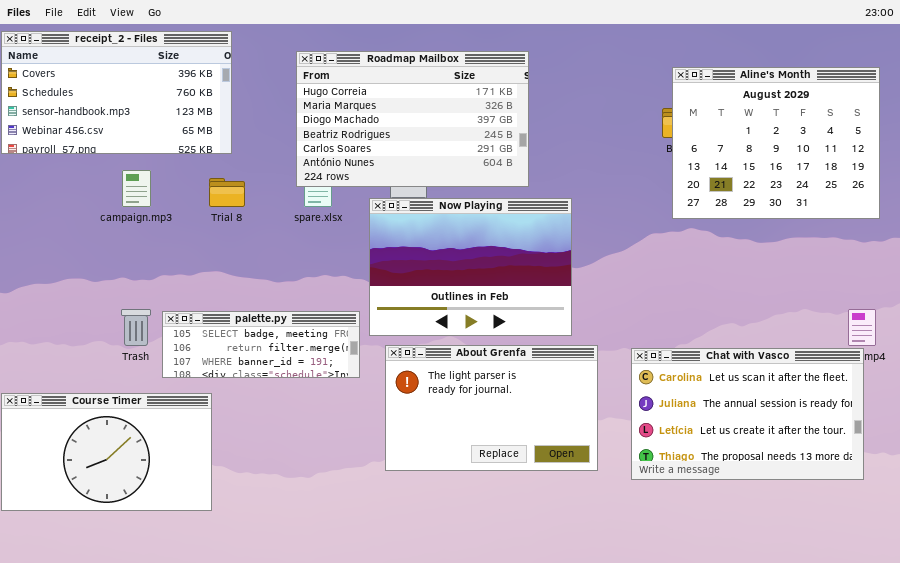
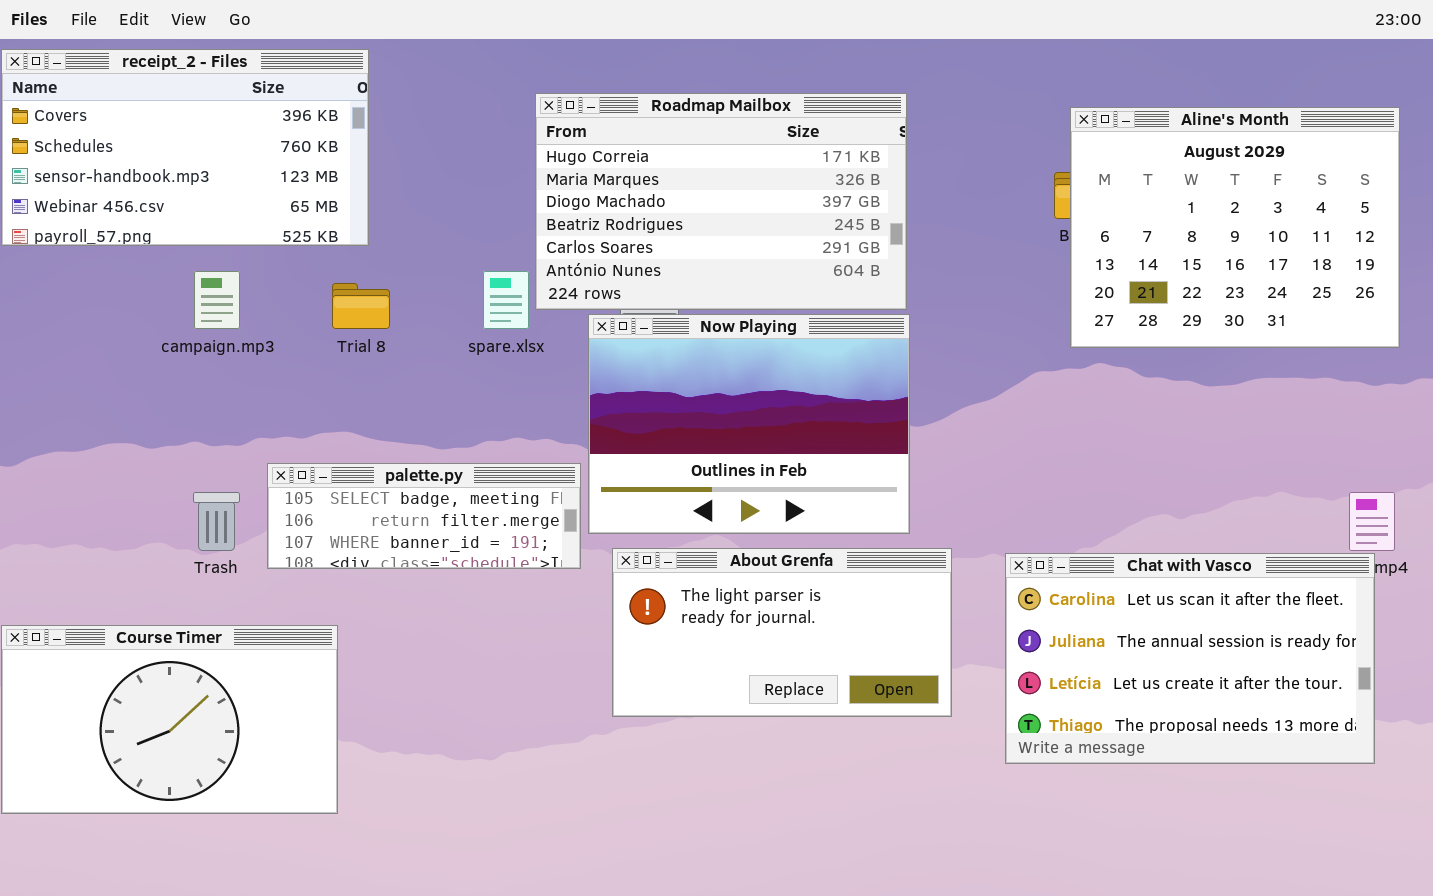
Roadmap Mailbox: [296,51,529,187] -> [535,93,907,310], moved
palette.py: [162,311,360,378] -> [267,463,581,569], moved
About Grenfa: [385,345,598,471] -> [612,548,952,717], resized

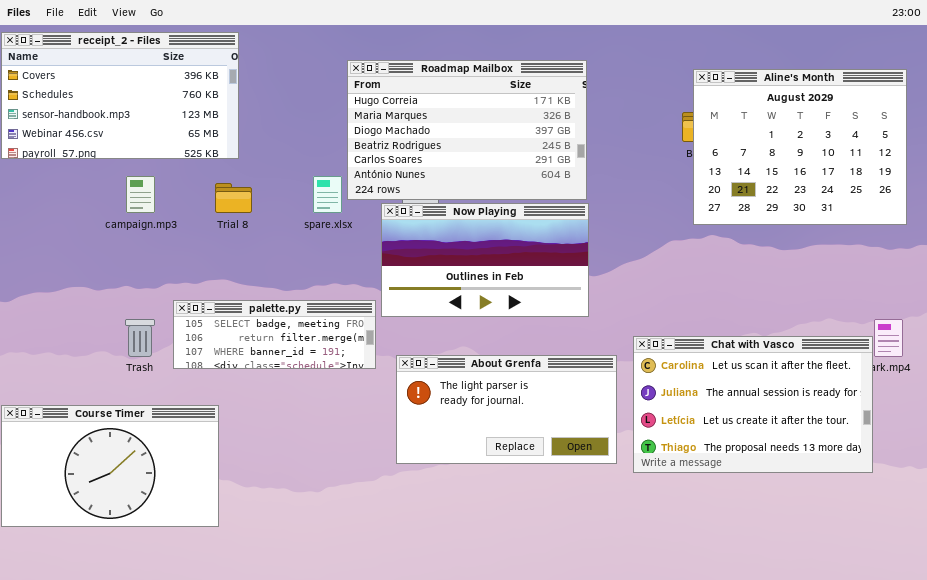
Now Playing: [588,314,910,534] -> [381,203,589,317], resized
Chat with Vasco: [1005,553,1375,764] -> [633,336,873,473], moved

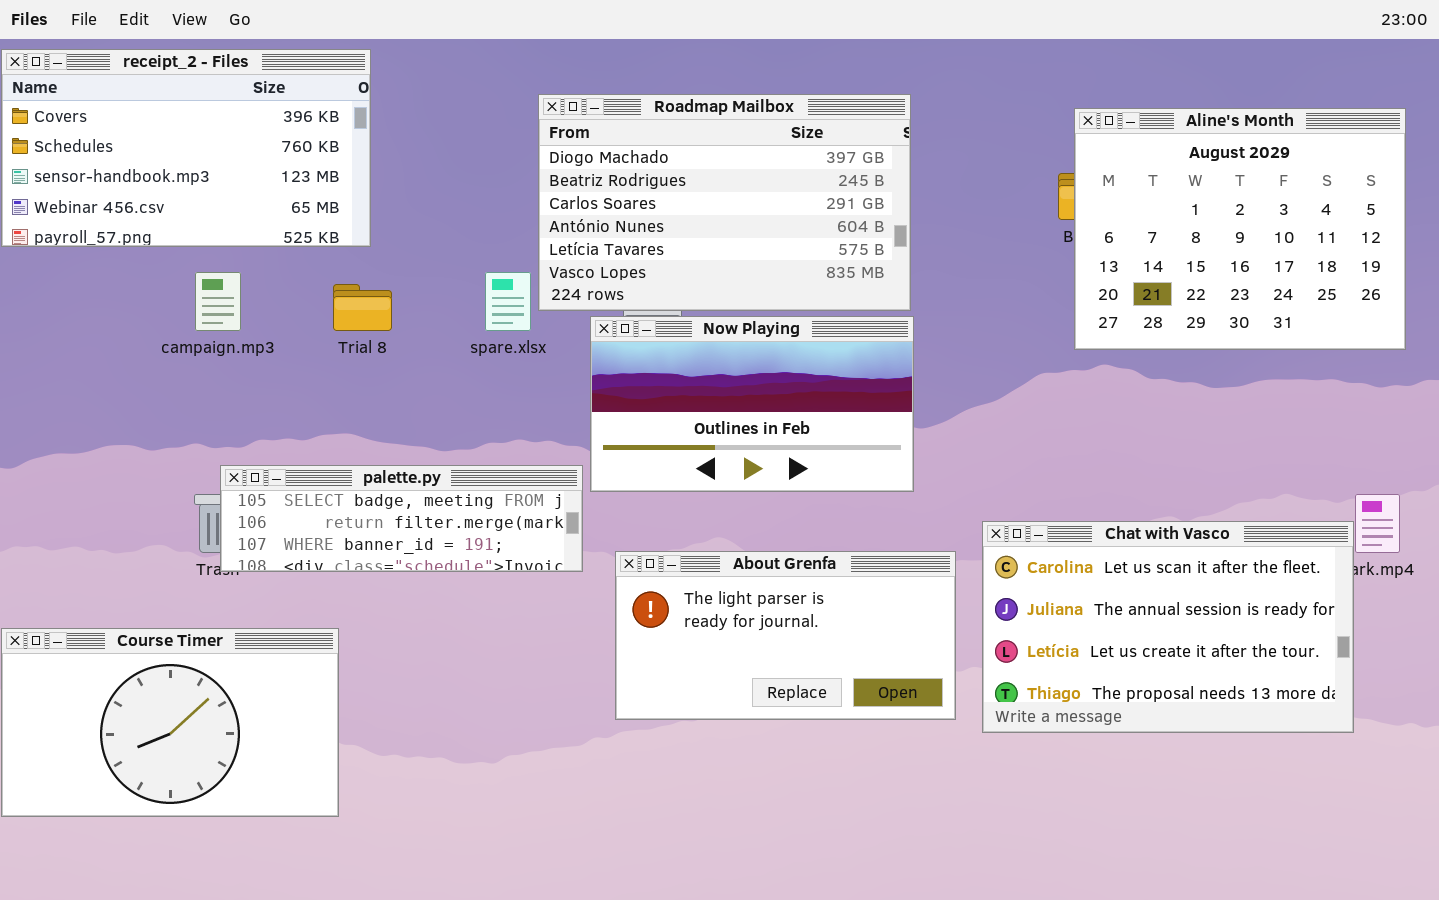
Roadmap Mailbox: [347,60,587,200] -> [538,94,911,311], scrolled down 2 rows
palette.py: [173,300,376,369] -> [220,465,583,572], resized

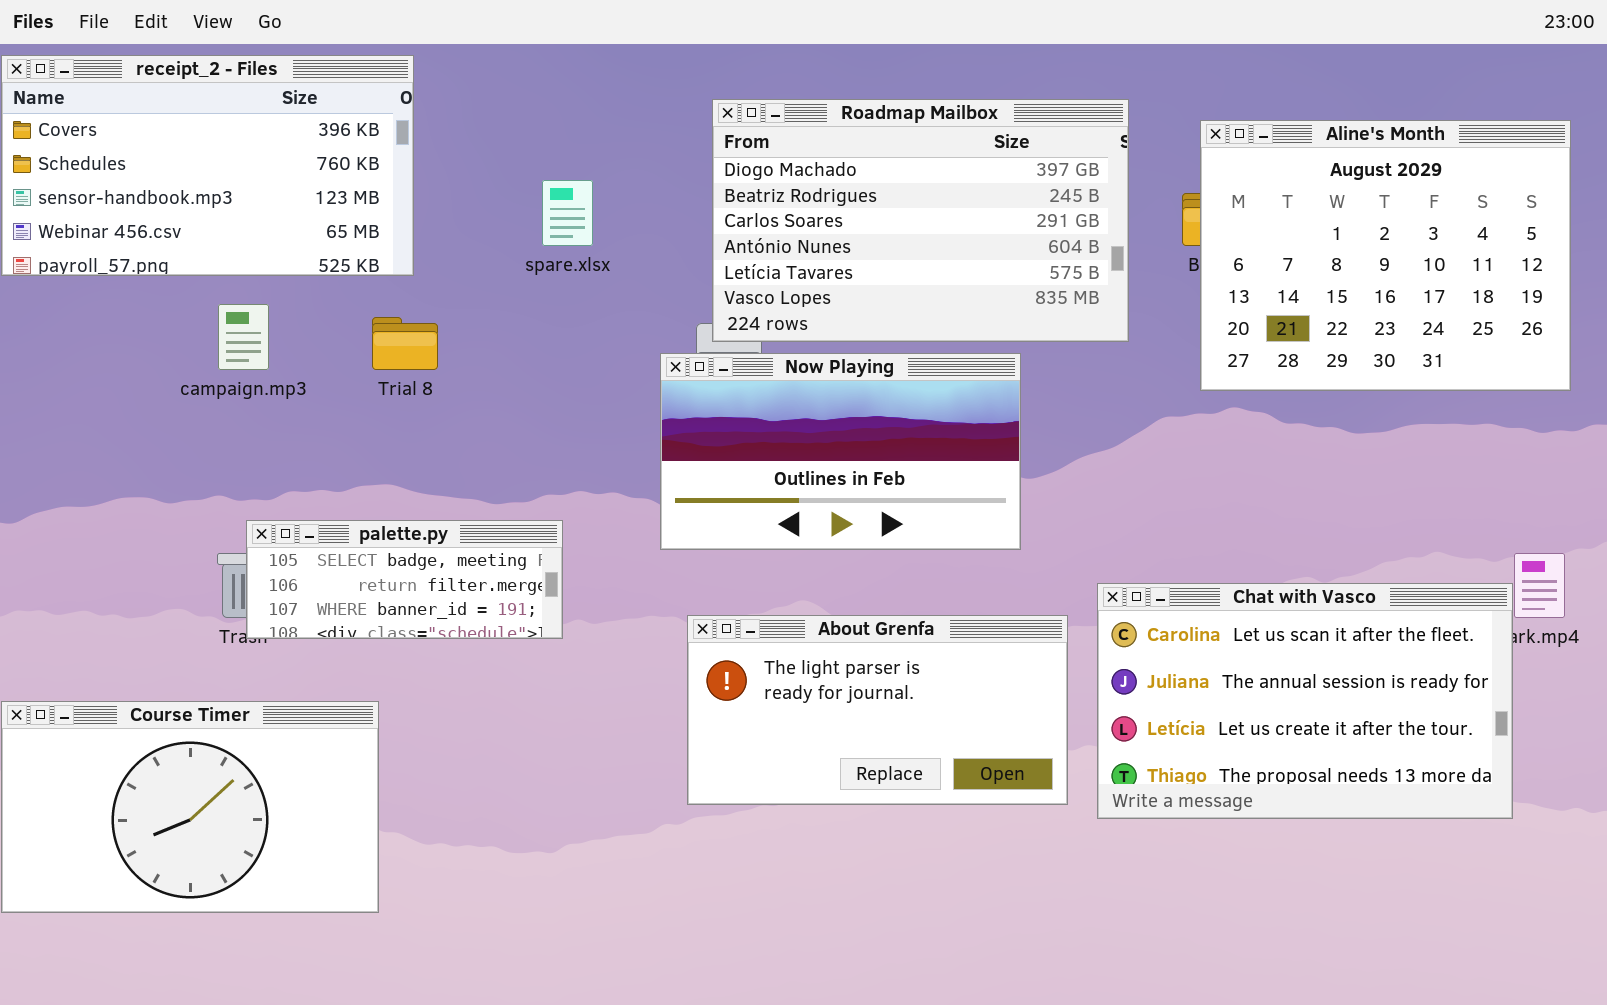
Roadmap Mailbox: [538,94,911,311] -> [712,99,1129,342], moved
spare.xlsx: [485,272,531,331] -> [542,180,593,246], moved
palette.py: [220,465,583,572] -> [246,520,563,639], resized

